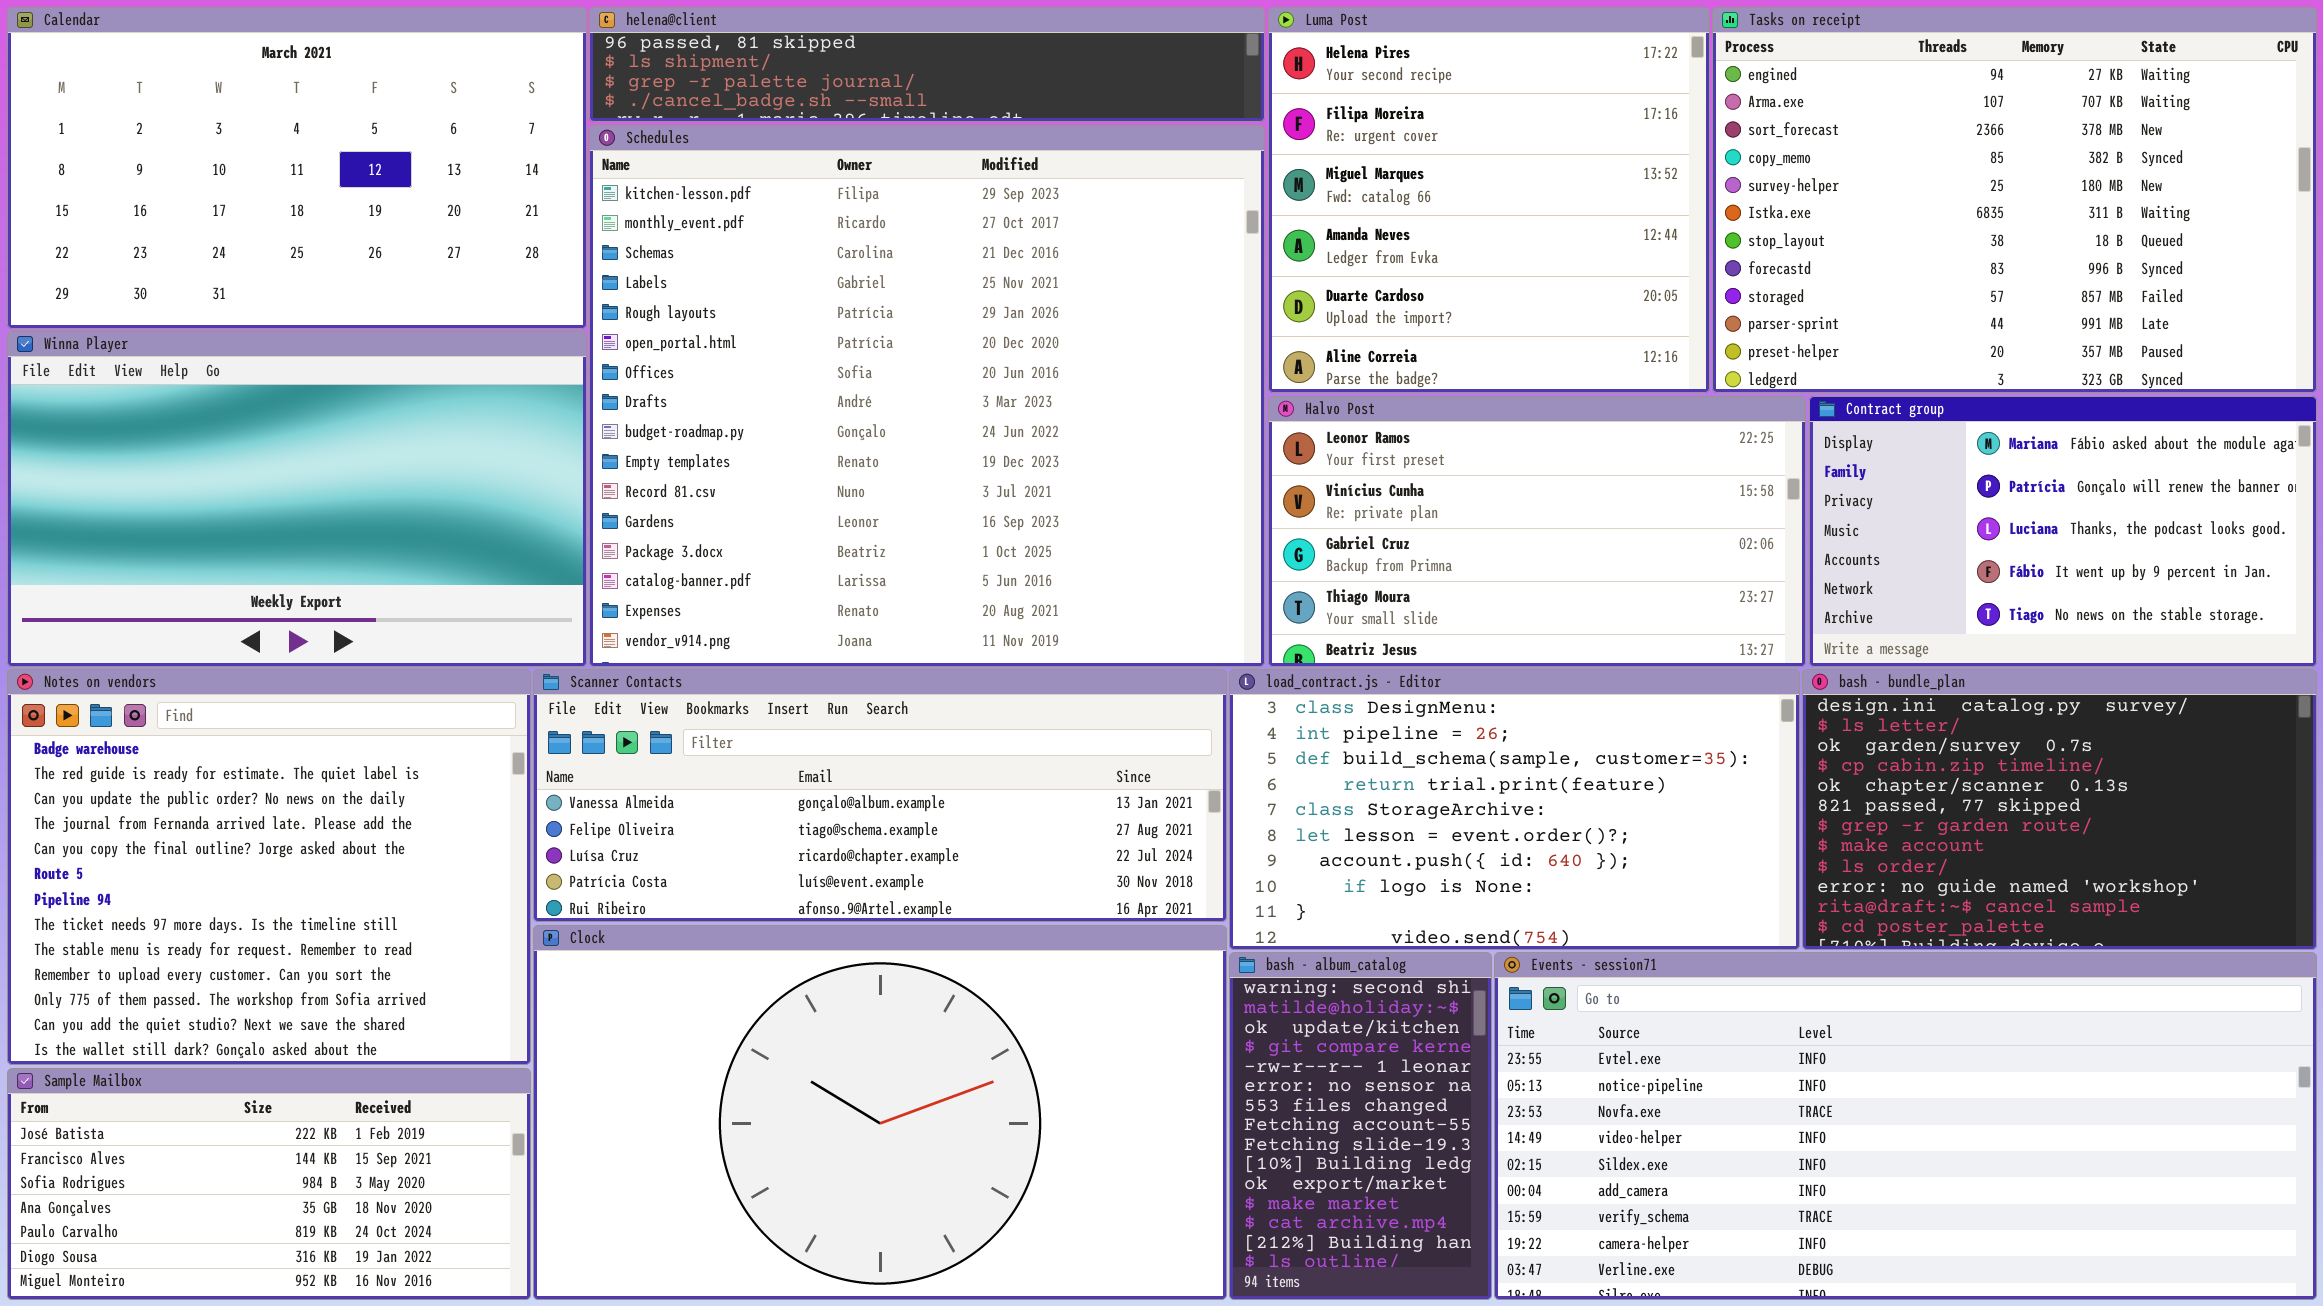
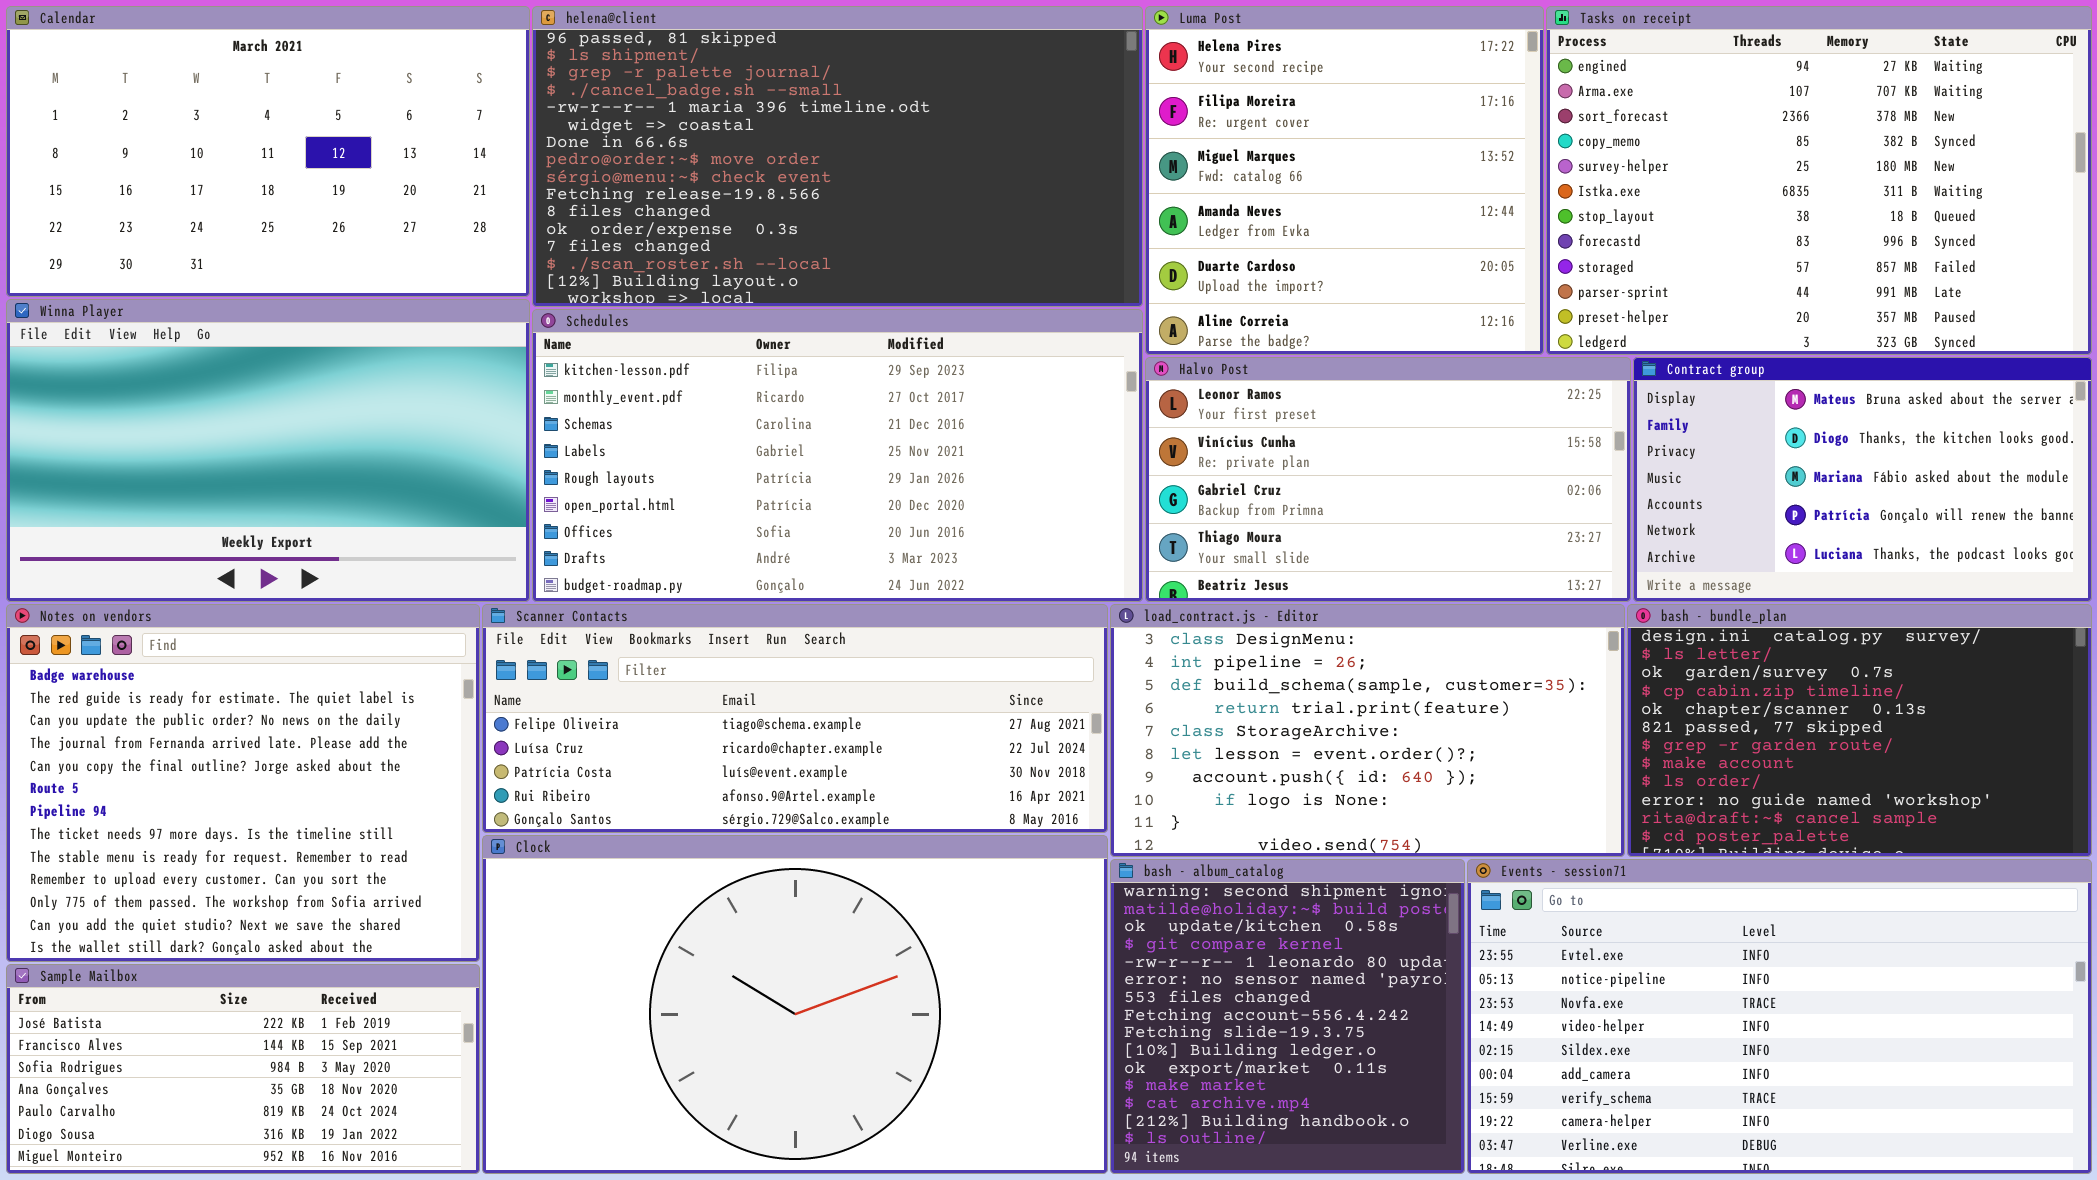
helena@client: [589,7,1265,122] -> [532,6,1143,307], resized
Schedules: [589,125,1265,667] -> [532,309,1143,602], resized
Contract group: [1809,396,2317,667] -> [1633,357,2092,602], scrolled up 2 rows
Scanner Contacts: [533,669,1227,922] -> [482,604,1108,833], scrolled down 1 row
bash - album_catalog: [1229,952,1492,1300] -> [1110,859,1465,1174], resized
Events - session71: [1494,952,2317,1300] -> [1467,859,2092,1174], resized

